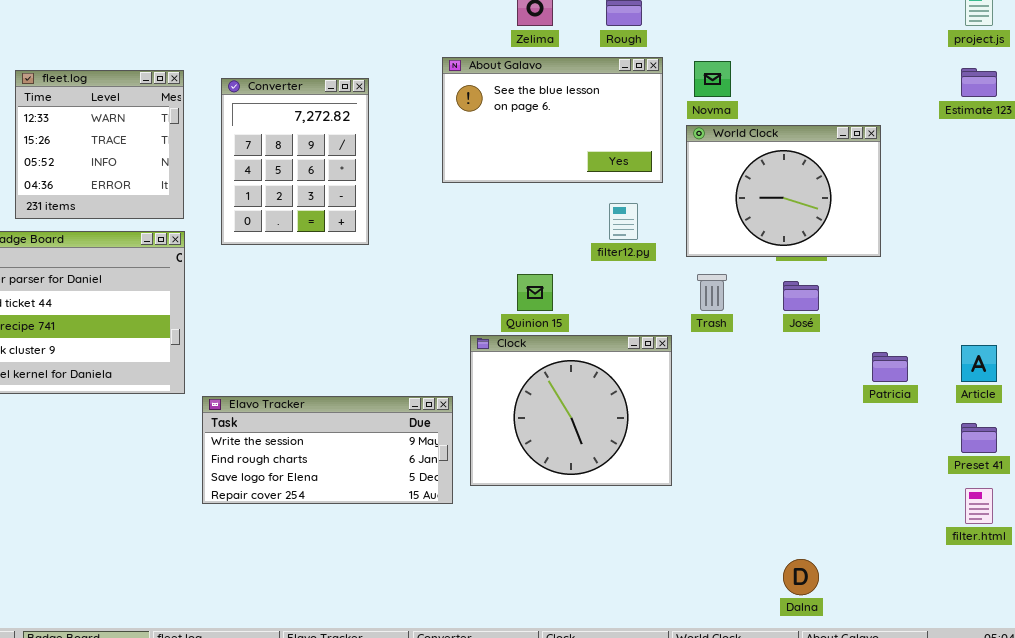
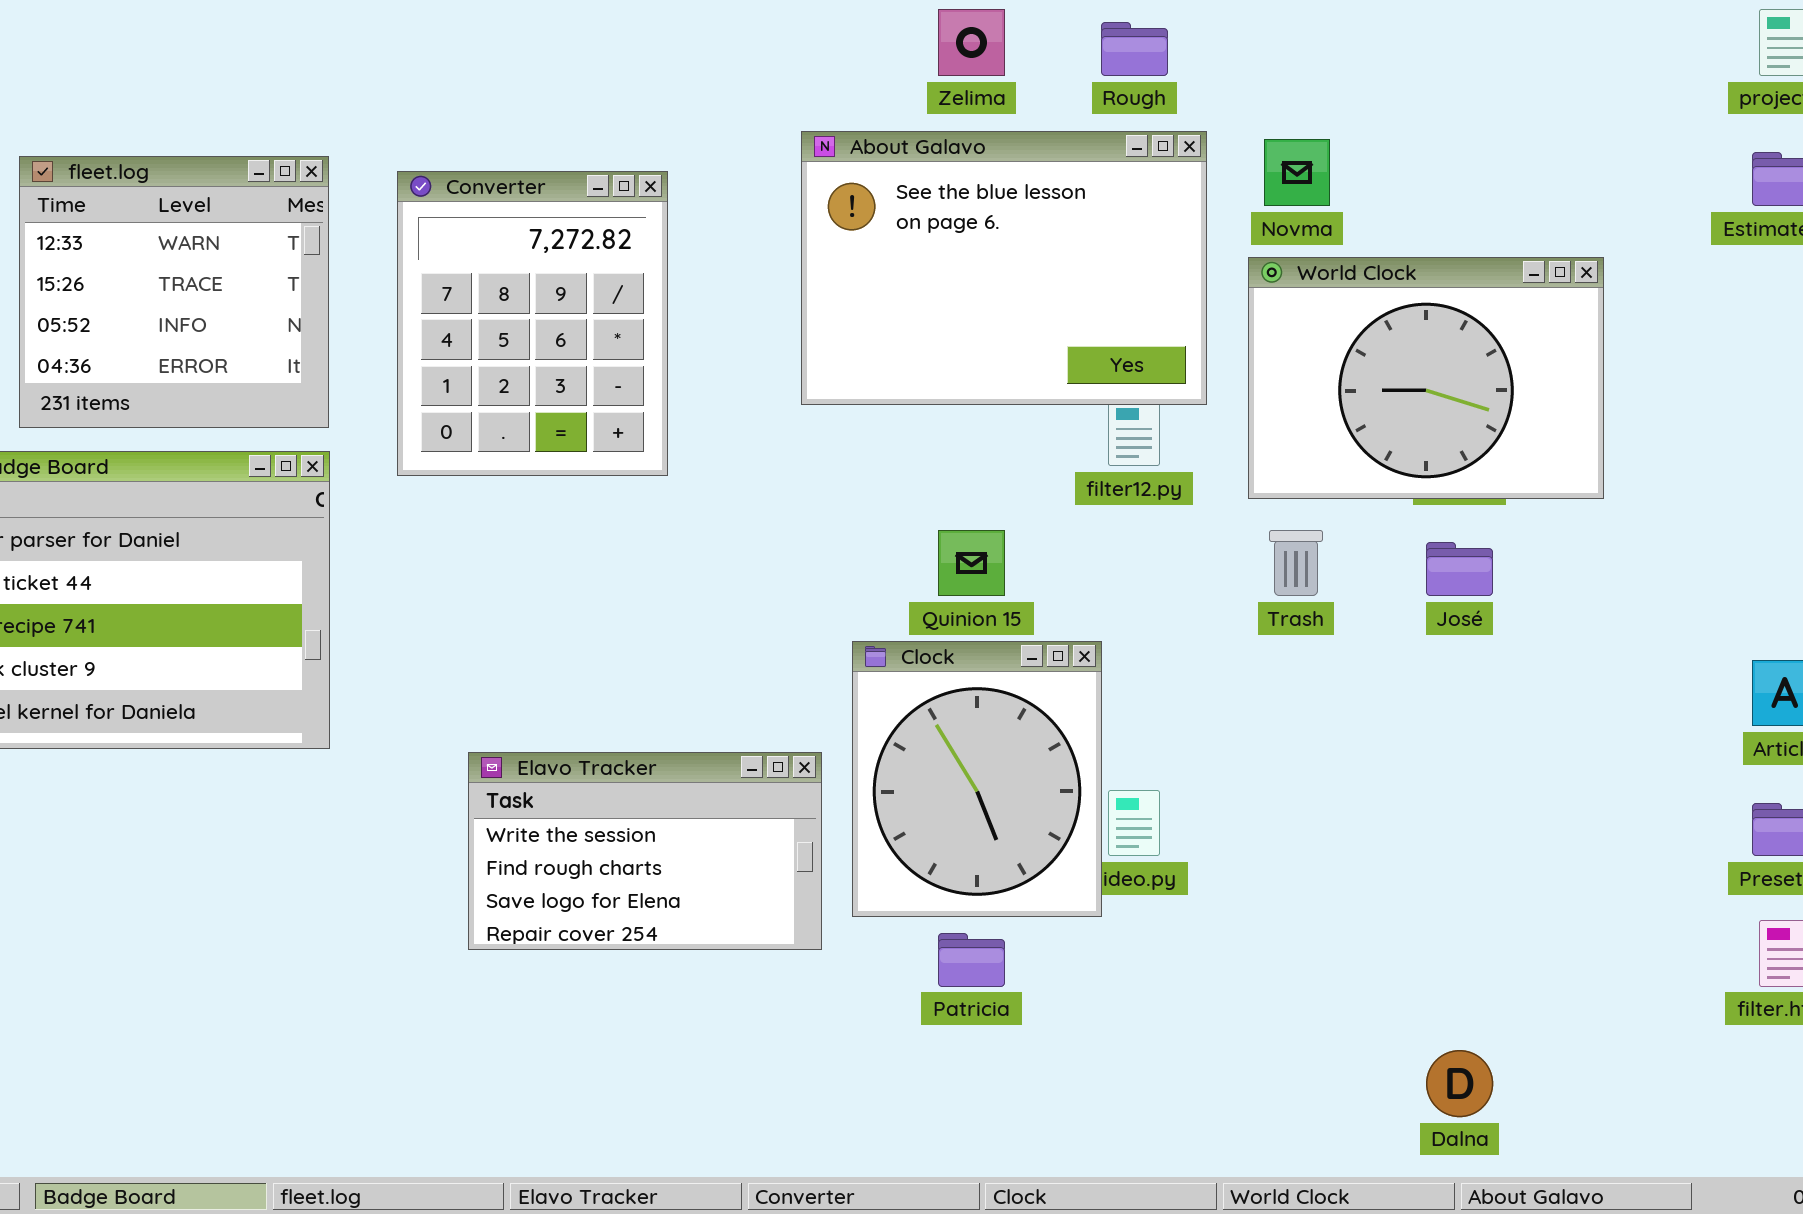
About Galavo: [442,57,663,183] -> [801,131,1207,405], resized
Clock: [470,335,672,486] -> [852,641,1102,917], resized
Patricia: [872,352,908,382] -> [938,933,1005,987], moved
Elavo Tracker: [202,396,453,504] -> [468,752,822,950], resized

